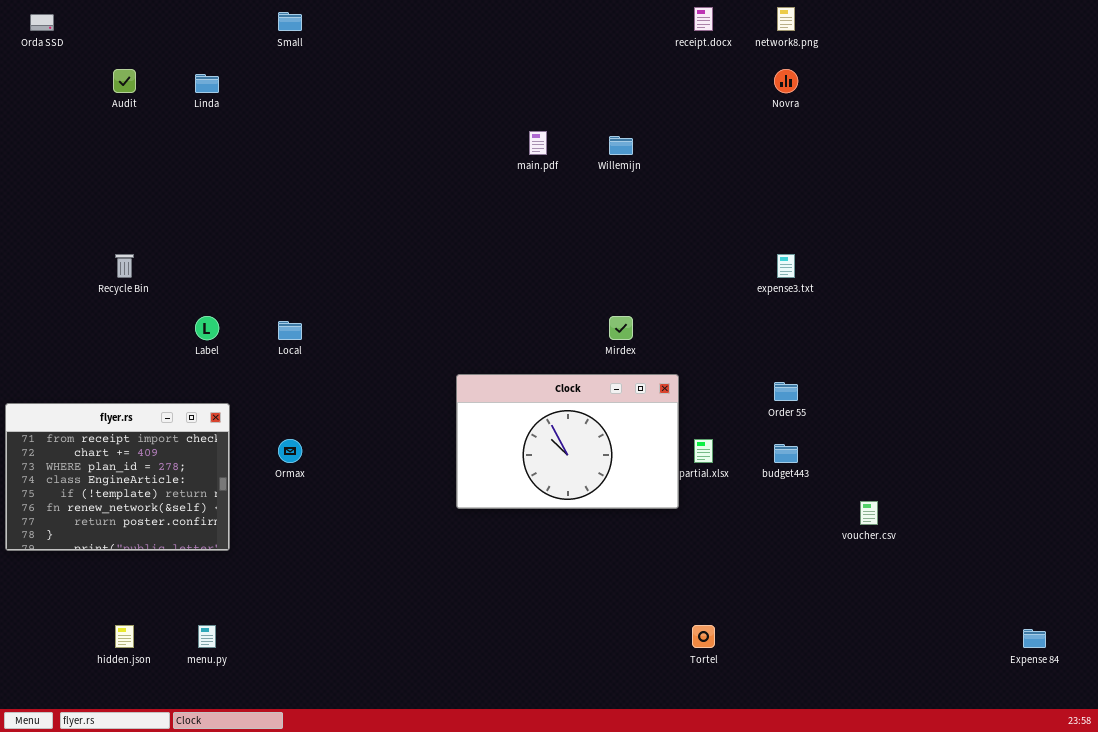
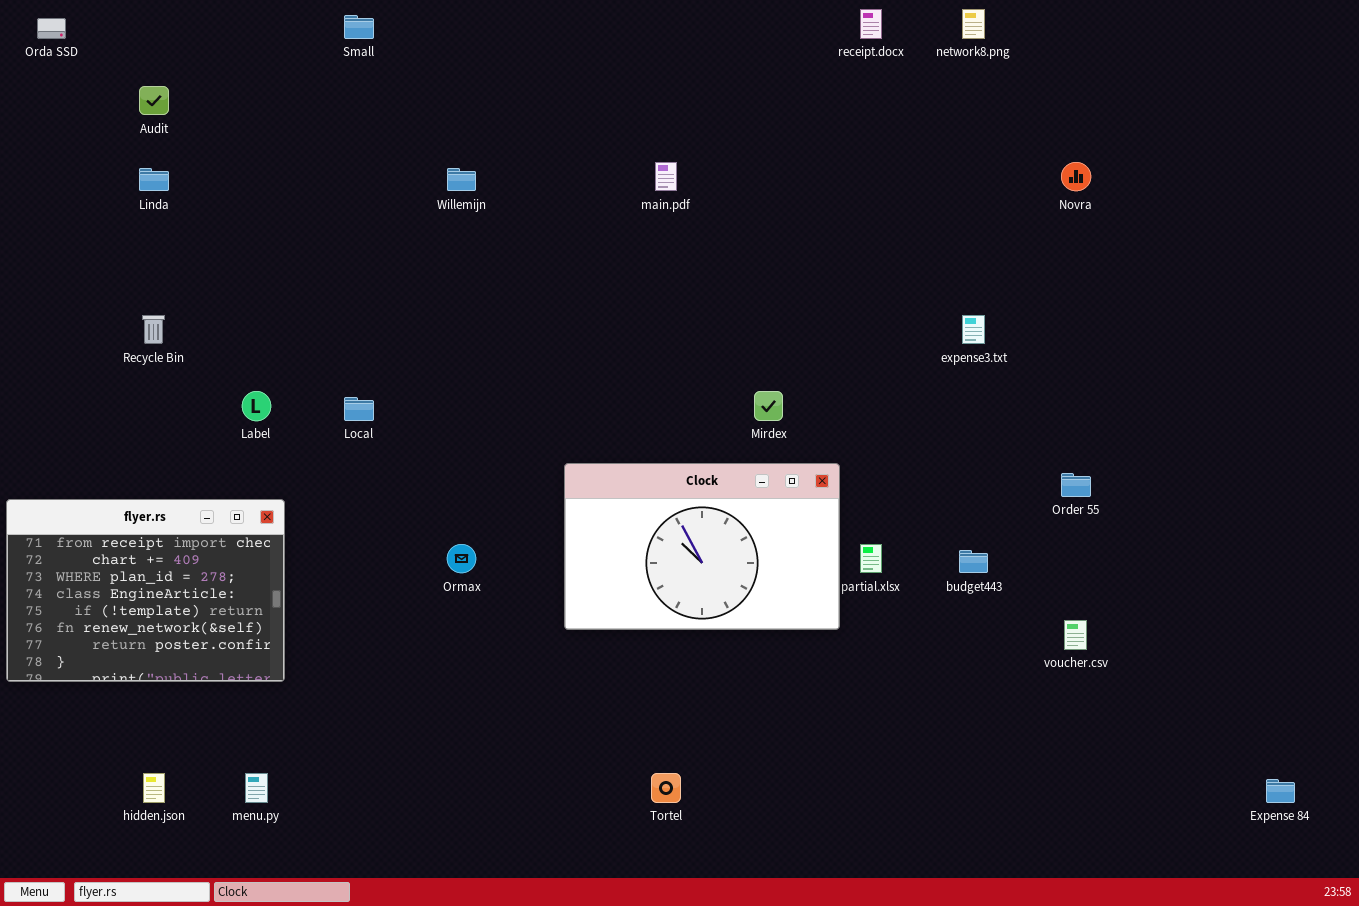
Novra: [774,69,798,93] -> [1061,162,1091,191], moved
Linda: [195,74,219,93] -> [139,168,169,191], moved
Willemijn: [609,136,633,155] -> [447,168,476,191], moved
Order 55: [774,382,798,401] -> [1061,473,1091,497], moved
Ormax: [278,439,302,463] -> [447,544,476,573], moved
Tortel: [692,625,715,648] -> [651,773,681,803], moved

